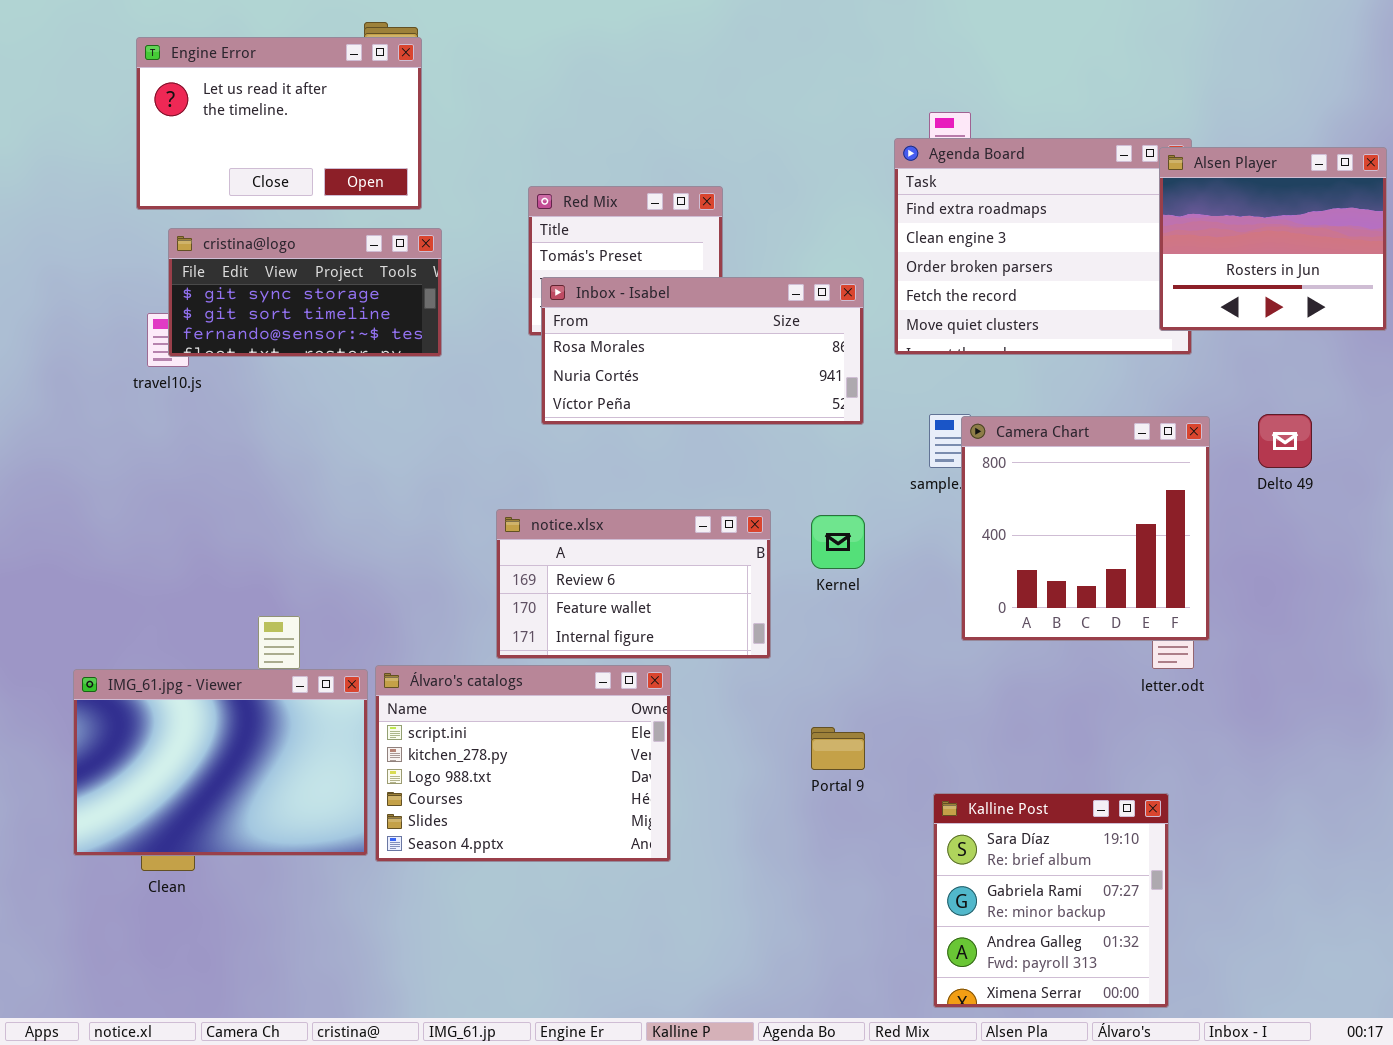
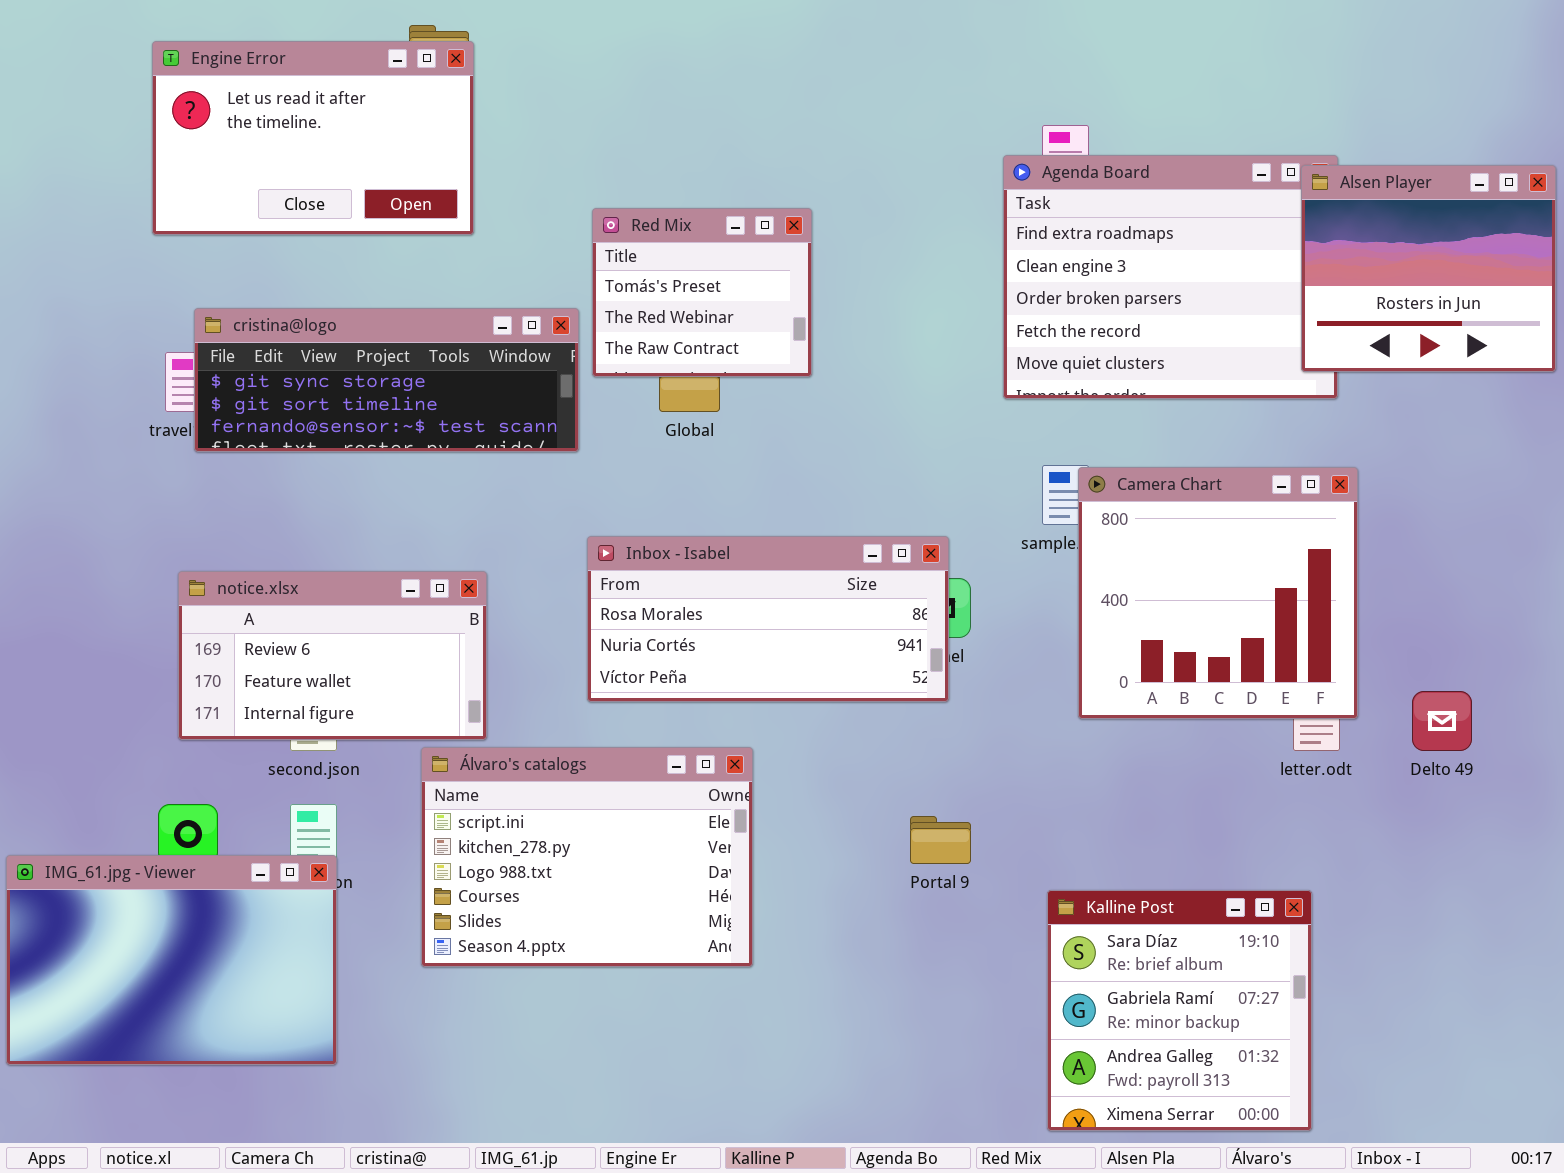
cristina@logo: [168,228,442,357] -> [194,308,579,452], moved, resized
Inbox - Isabel: [541,277,864,425] -> [587,536,949,702], moved
Delto 49: [1258,414,1312,468] -> [1412,691,1472,751], moved
notice.xlsx: [496,509,771,659] -> [178,571,487,740], moved
IMG_61.jpg - Viewer: [73,669,368,856] -> [6,855,337,1065], moved

